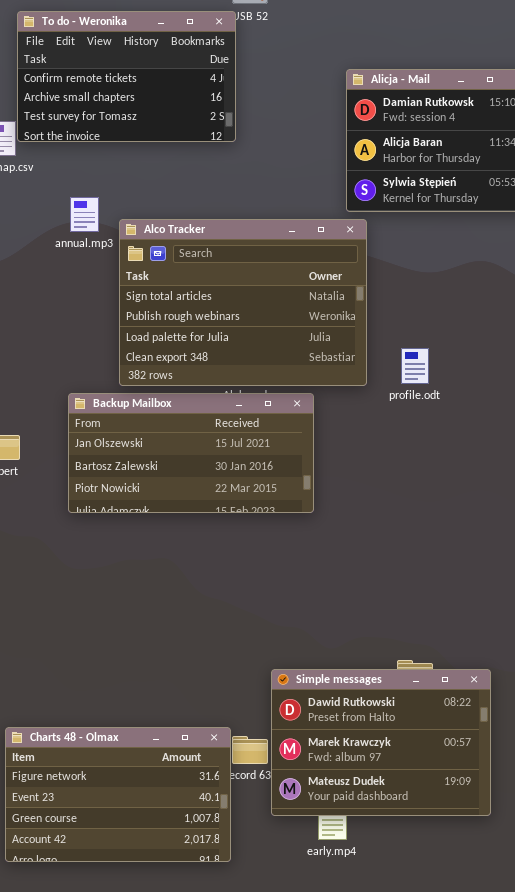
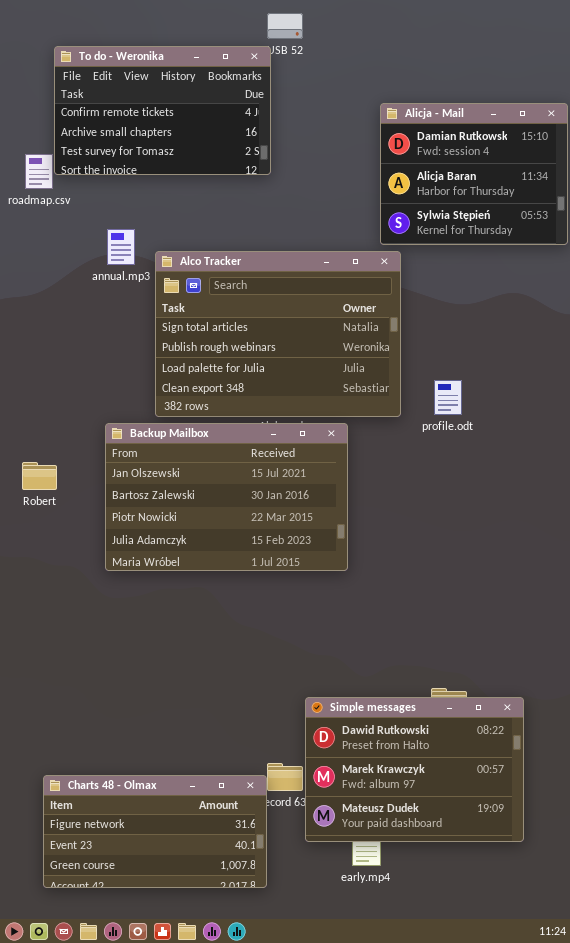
Backup Mailbox: [68,393,314,513] -> [105,423,348,571], resized
Charts 48 - Olmax: [5,727,231,862] -> [43,775,267,888], resized

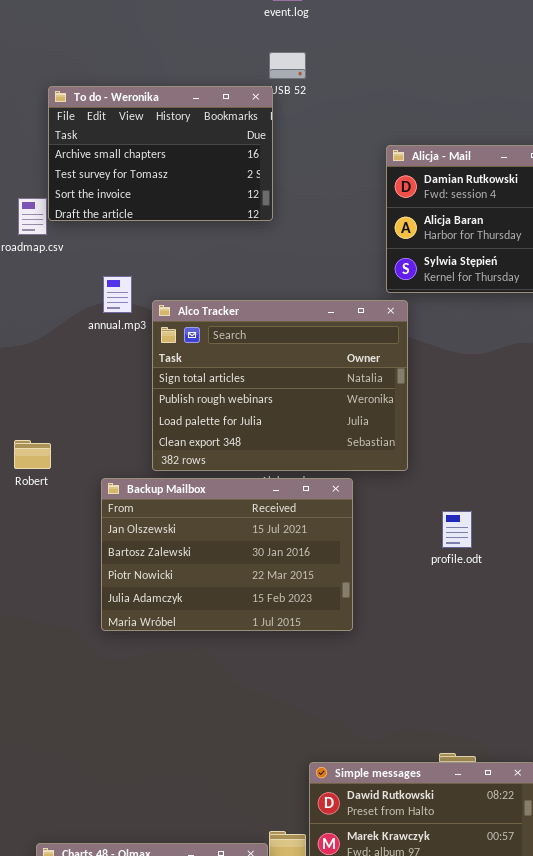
To do - Weronika: [54,46,271,175] -> [48,86,273,221], scrolled down 1 row
profile.odt: [434,380,462,415] -> [442,511,472,548], moved
Robert: [22,462,57,490] -> [14,440,51,469], moved

